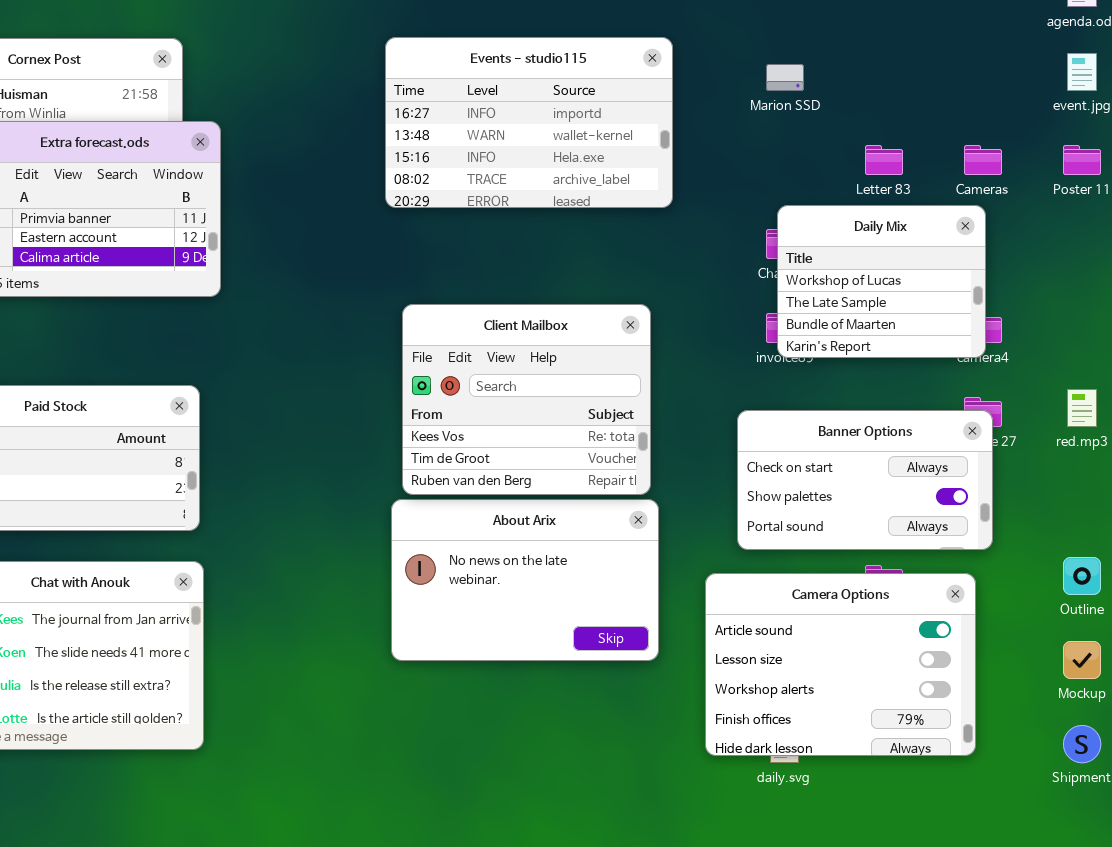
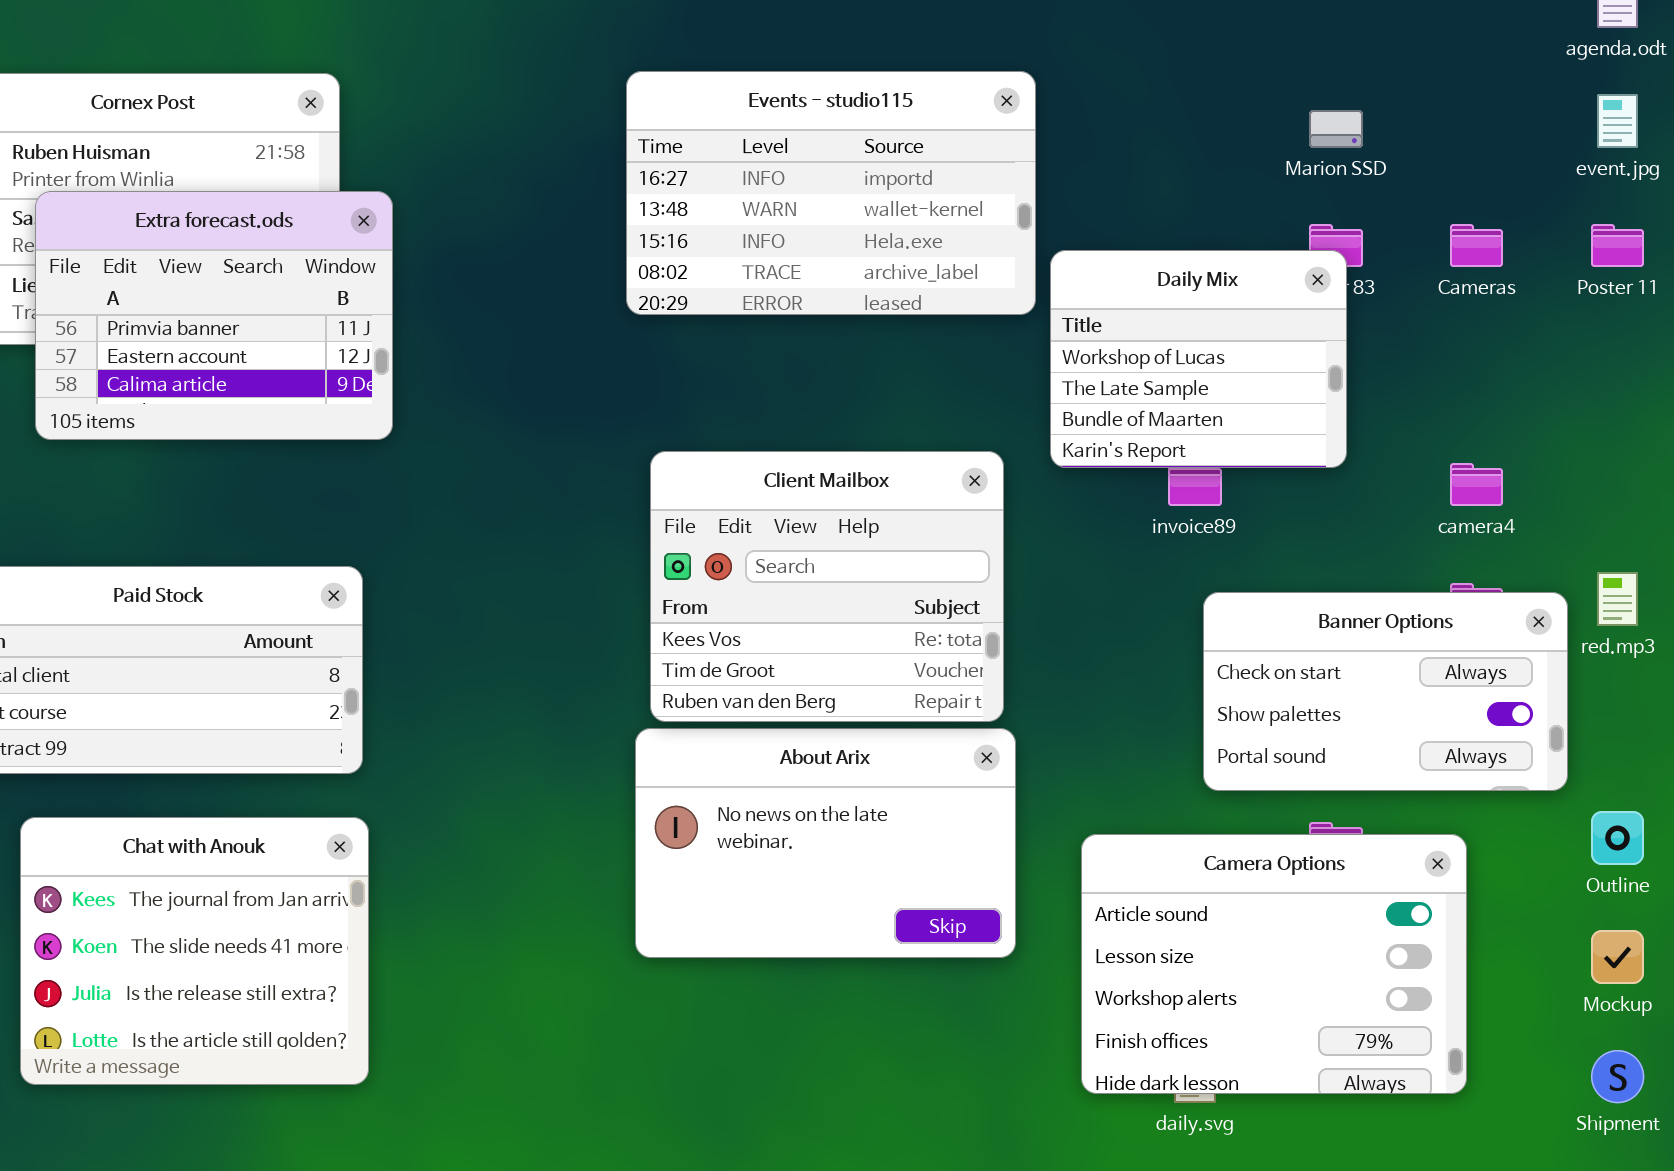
Marion SSD: [766,64,804,91] -> [1309,110,1363,148], moved
Daily Mix: [777,205,986,358] -> [1050,250,1347,468], moved
Banner Options: [737,410,993,550] -> [1203,592,1568,791], moved

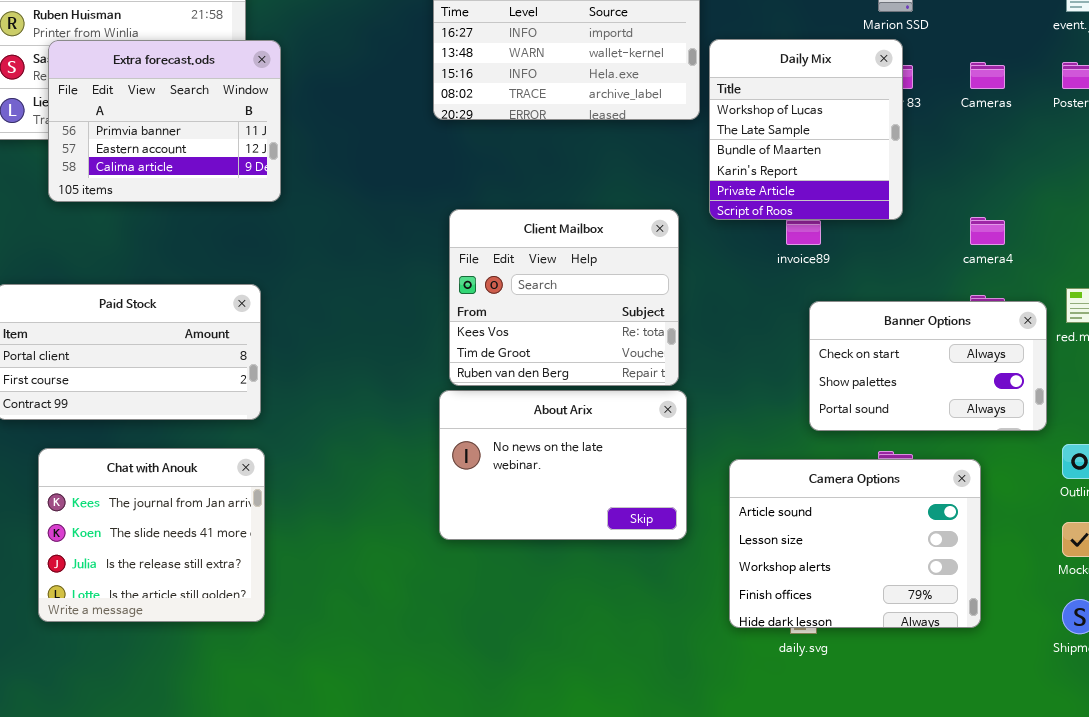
Daily Mix: [1050,250,1347,468] -> [709,39,903,220], resized

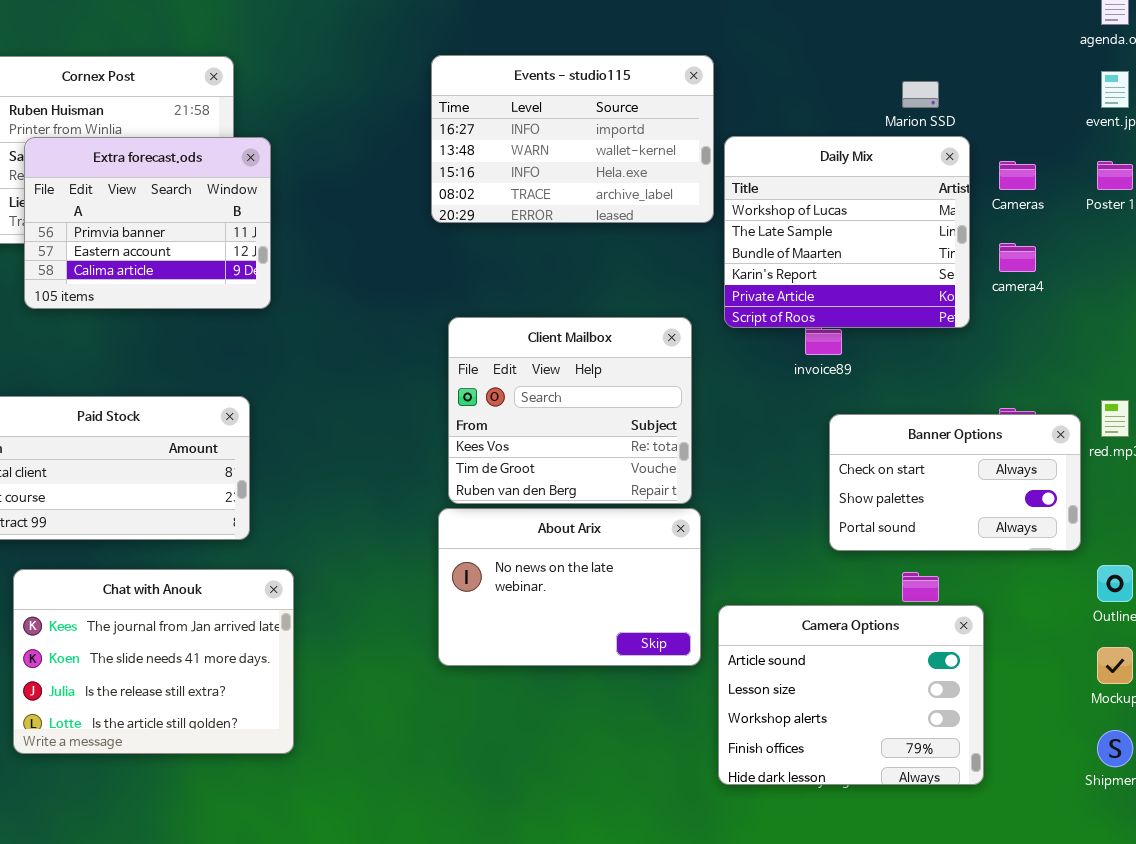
Daily Mix: [709,39,903,220] -> [724,136,970,328], resized
camera4: [970,217,1005,245] -> [999,243,1036,272], moved
Chat with Anouk: [38,448,265,622] -> [13,569,294,754], resized
Camera Options: [729,459,981,628] -> [718,605,984,785], moved

